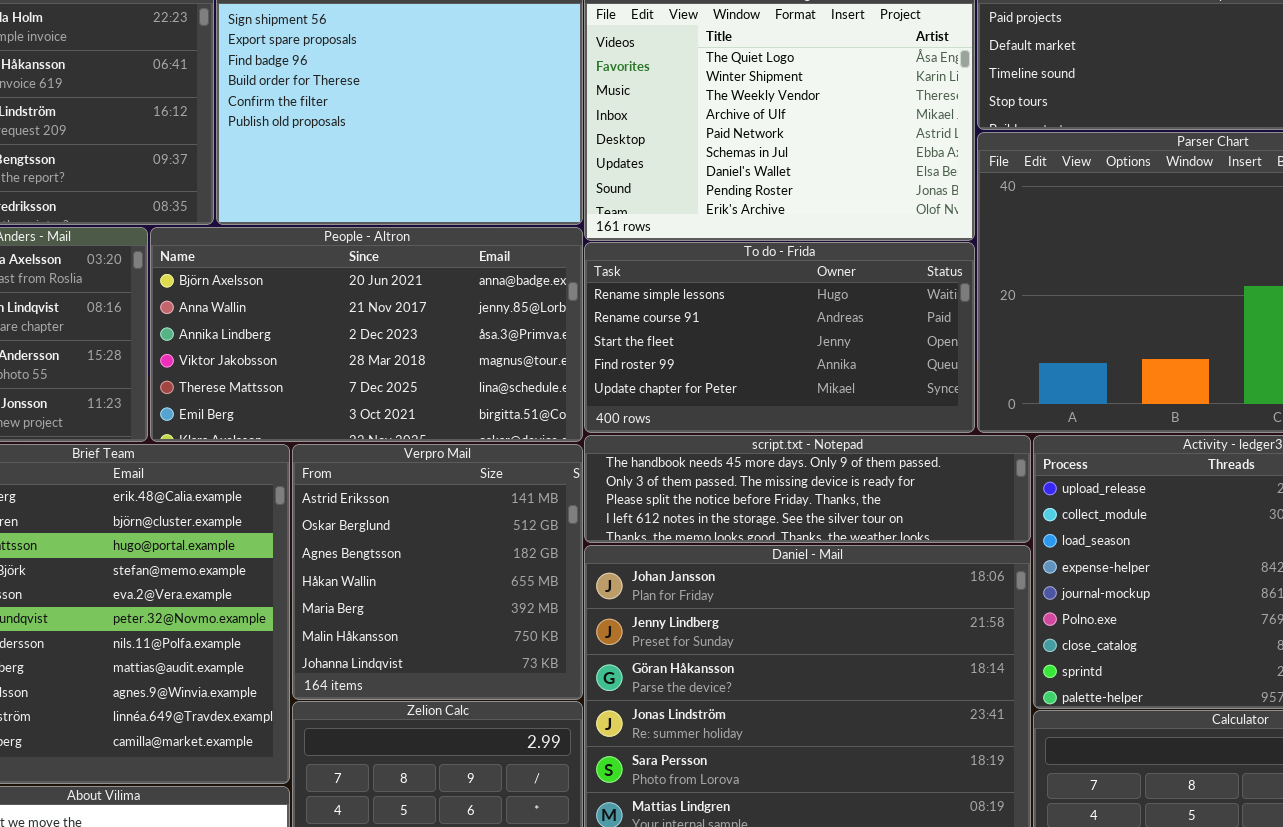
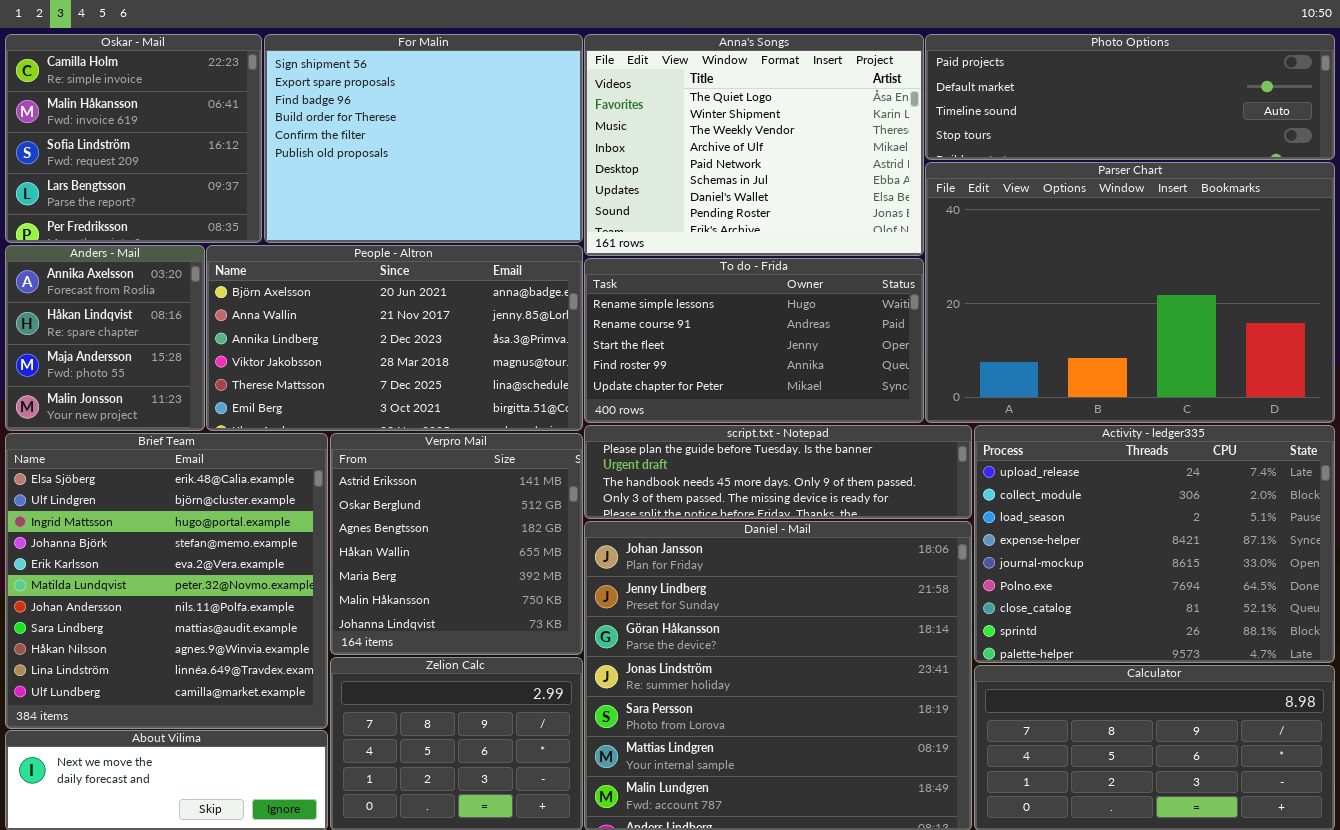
script.txt - Notepad: [584,435,1031,543] -> [584,425,972,519], scrolled up 2 rows

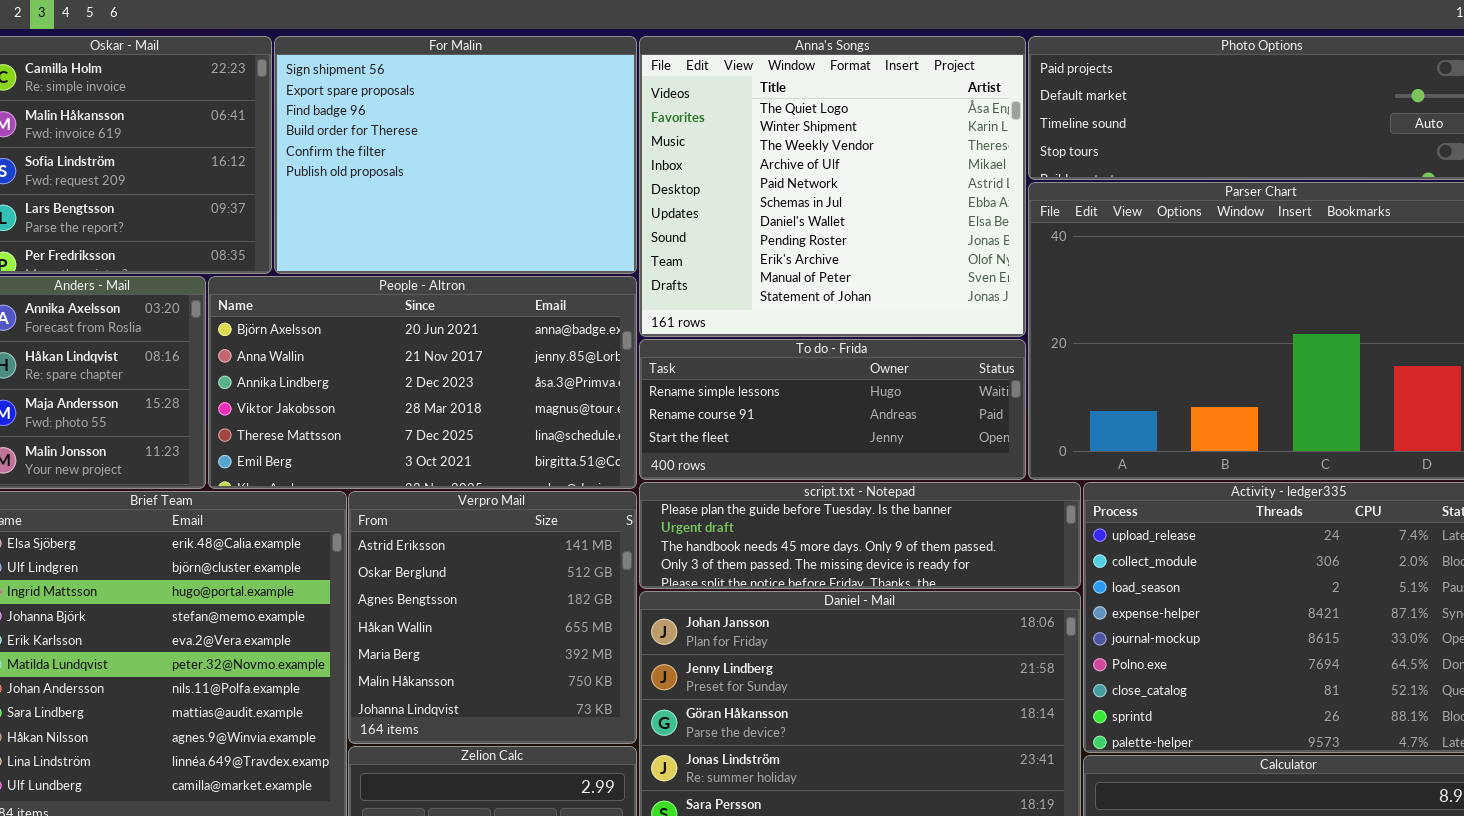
Anna's Songs: [584,34,924,256] -> [639,36,1026,337], resized
To do - Frida: [584,258,924,423] -> [639,339,1026,480], resized

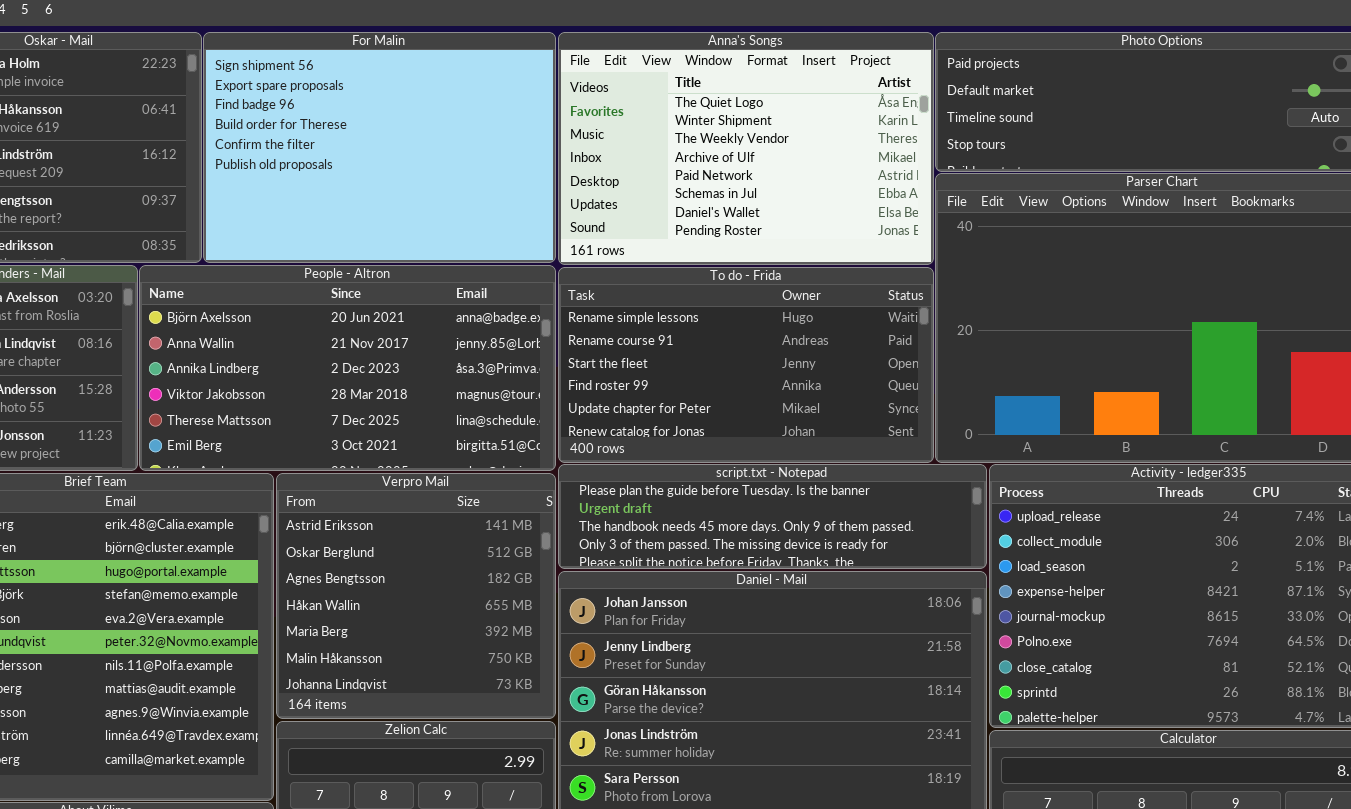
Anna's Songs: [639,36,1026,337] -> [558,32,934,265], resized
To do - Frida: [639,339,1026,480] -> [558,267,934,463], resized

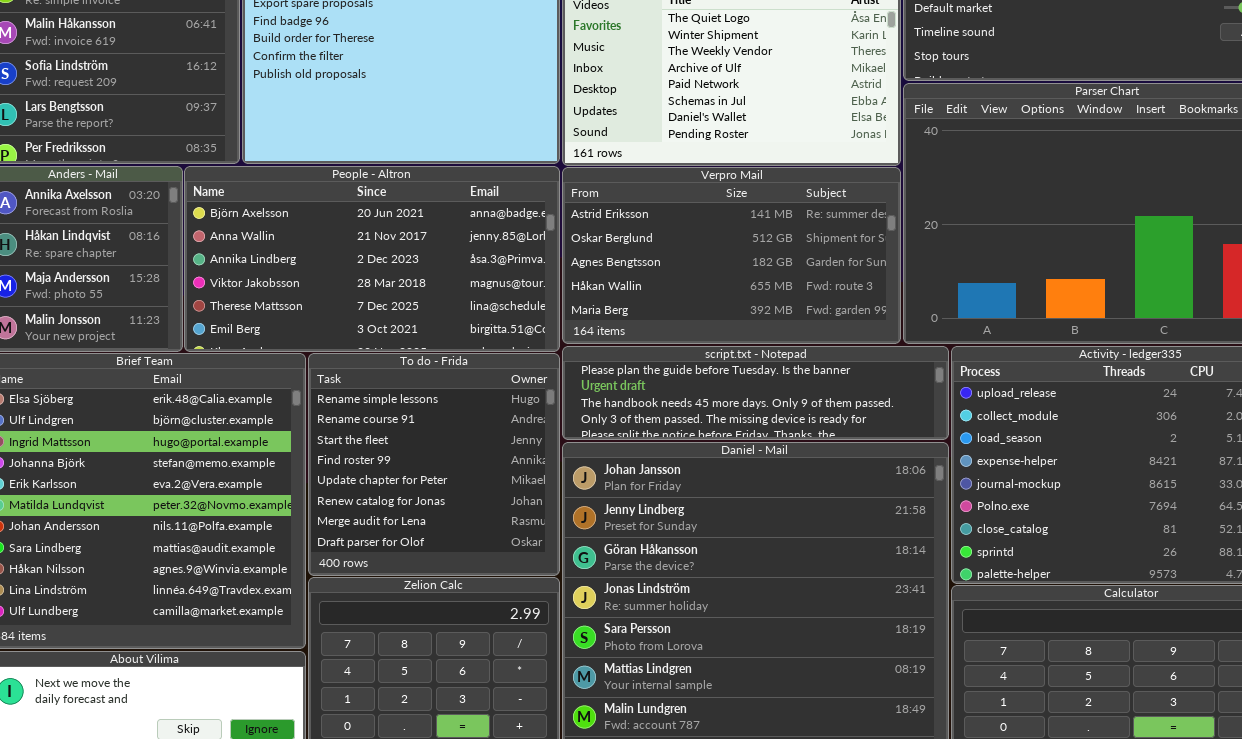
To do - Frida: [558,267,934,463] -> [308,353,560,576], moved, resized
Verpro Mail: [276,473,556,719] -> [562,167,901,344], moved, resized

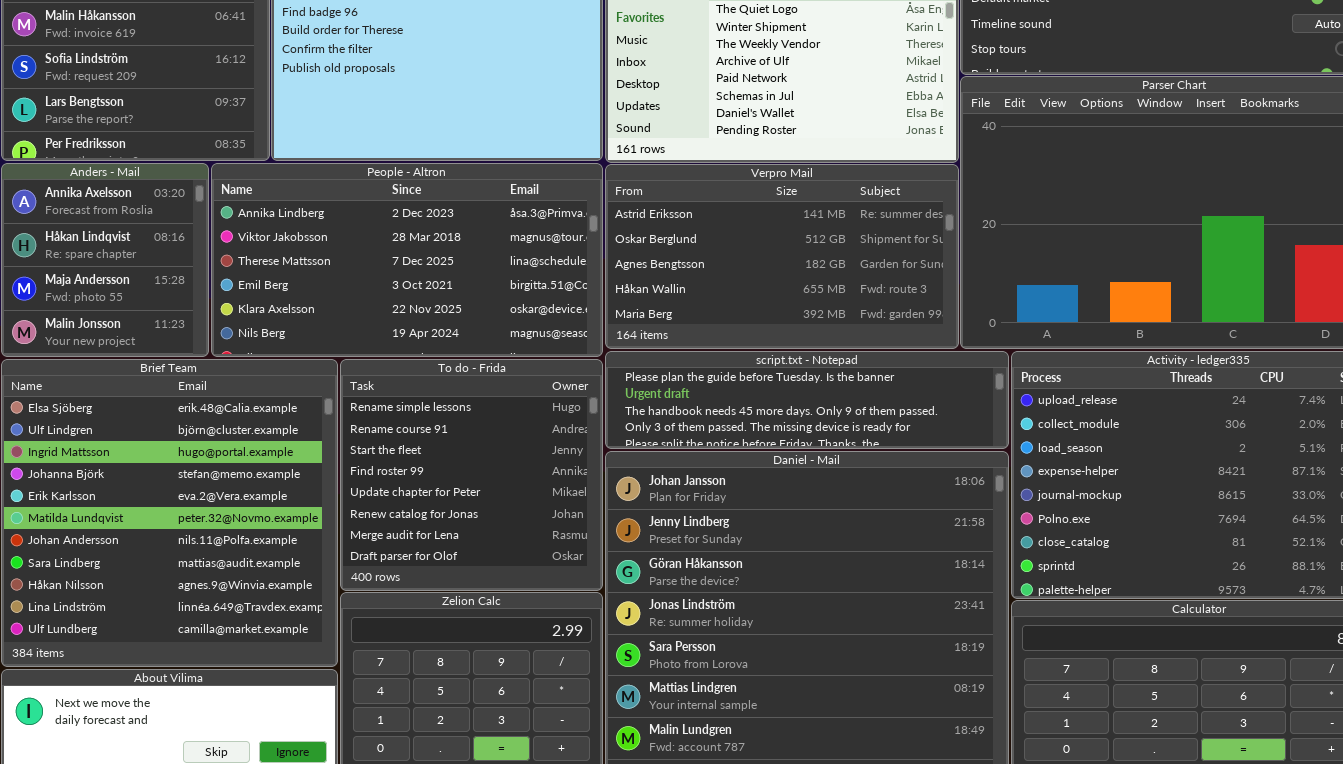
People - Altron: [184,166,560,352] -> [211,163,603,357], scrolled down 2 rows

